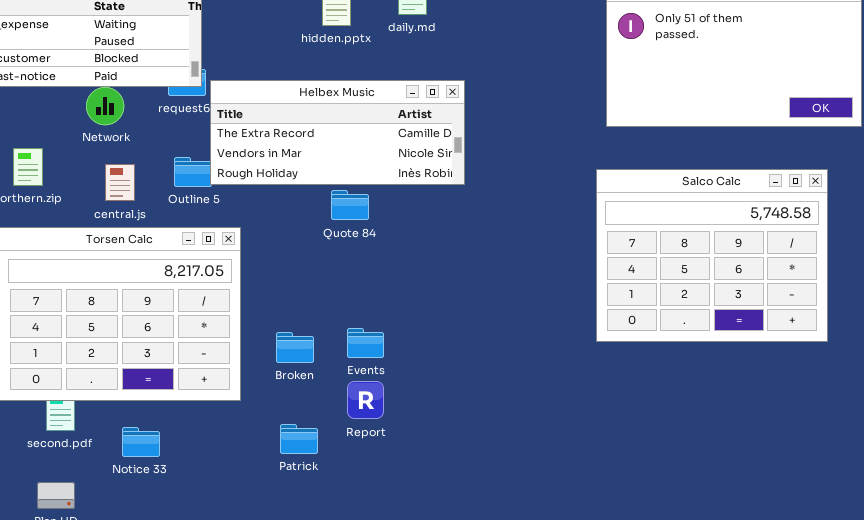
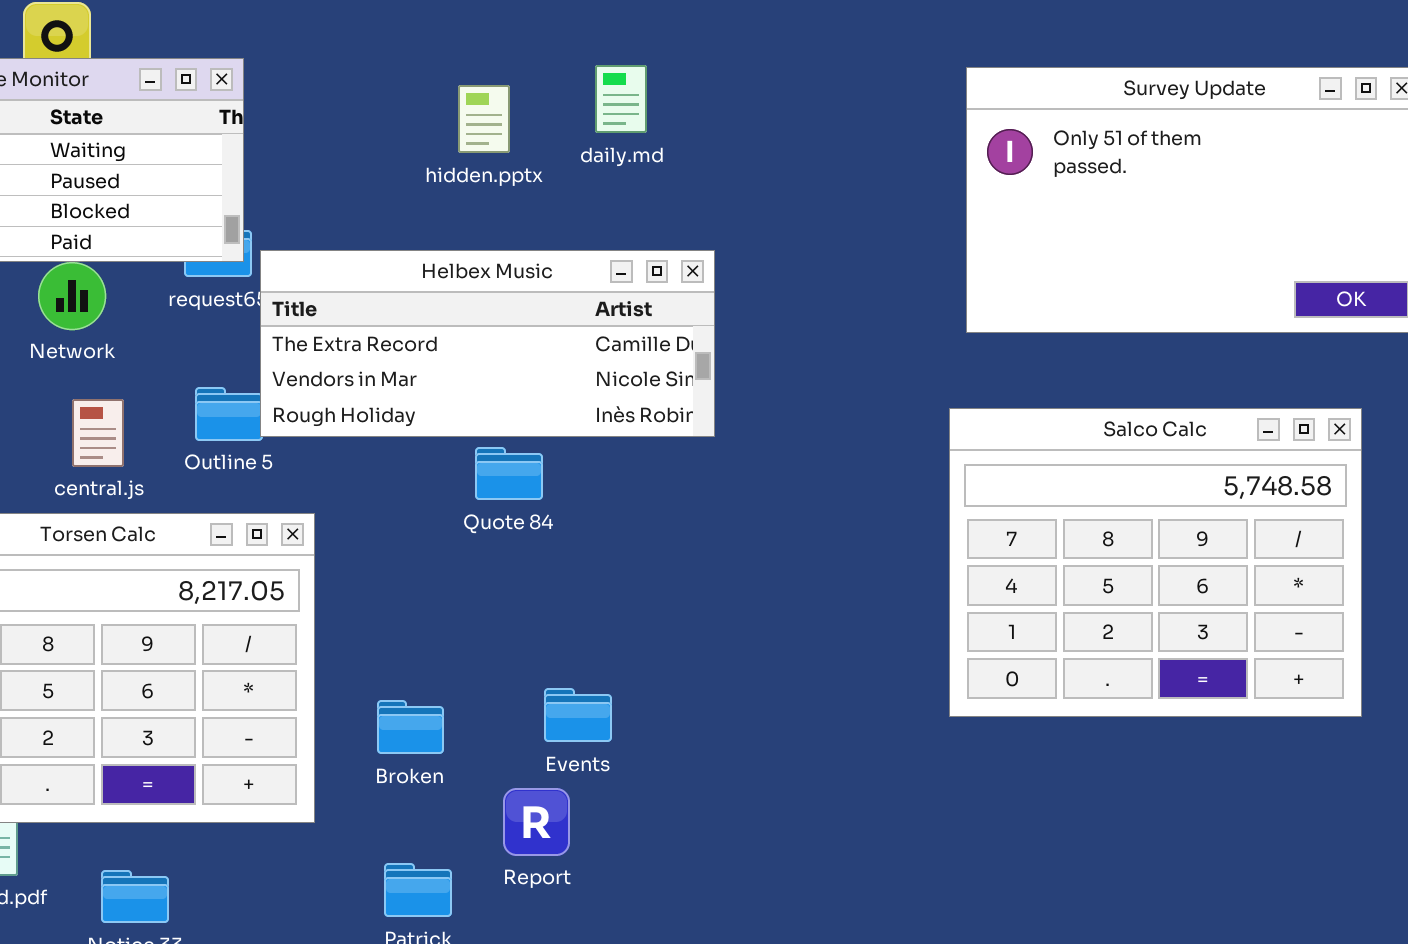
Events: [347,328,384,358] -> [544,688,612,742], moved

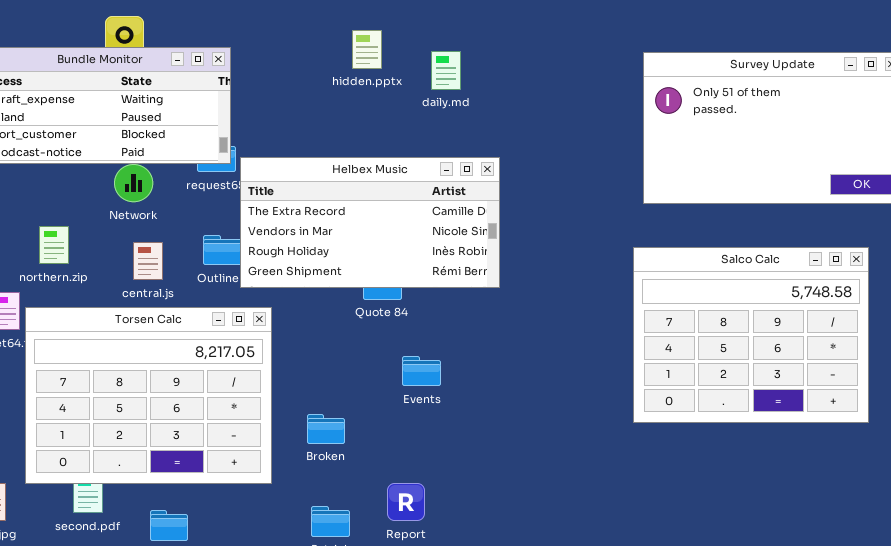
hidden.pptx: [458,85,510,153] -> [352,30,382,69], moved
Helbex Music: [260,250,715,437] -> [240,157,500,288], resized
Events: [544,688,612,742] -> [402,356,441,386], moved
Report: [503,788,570,856] -> [387,483,425,521], moved

